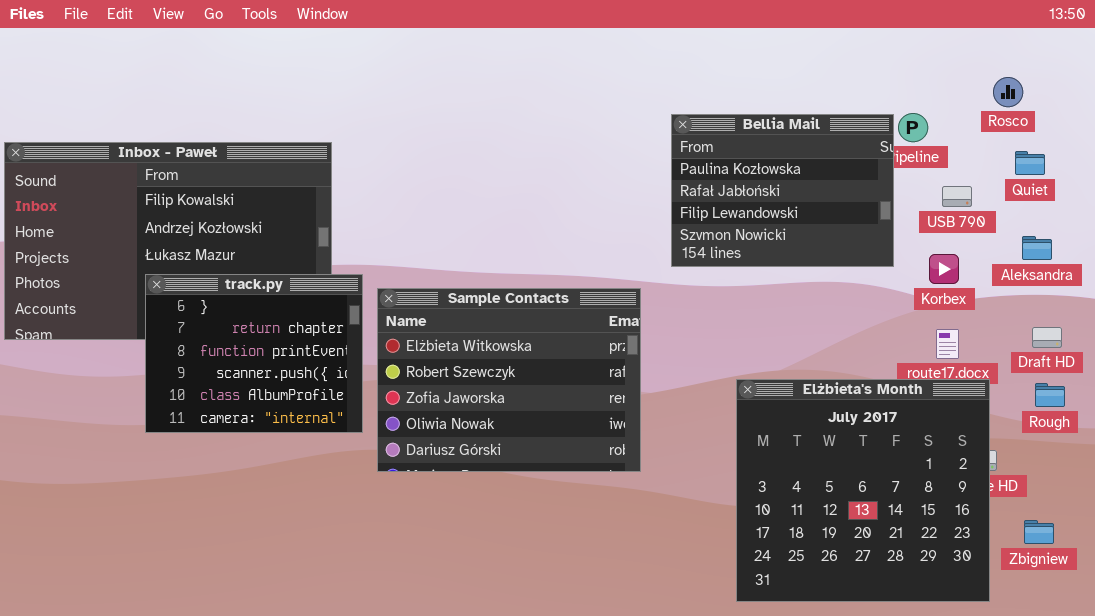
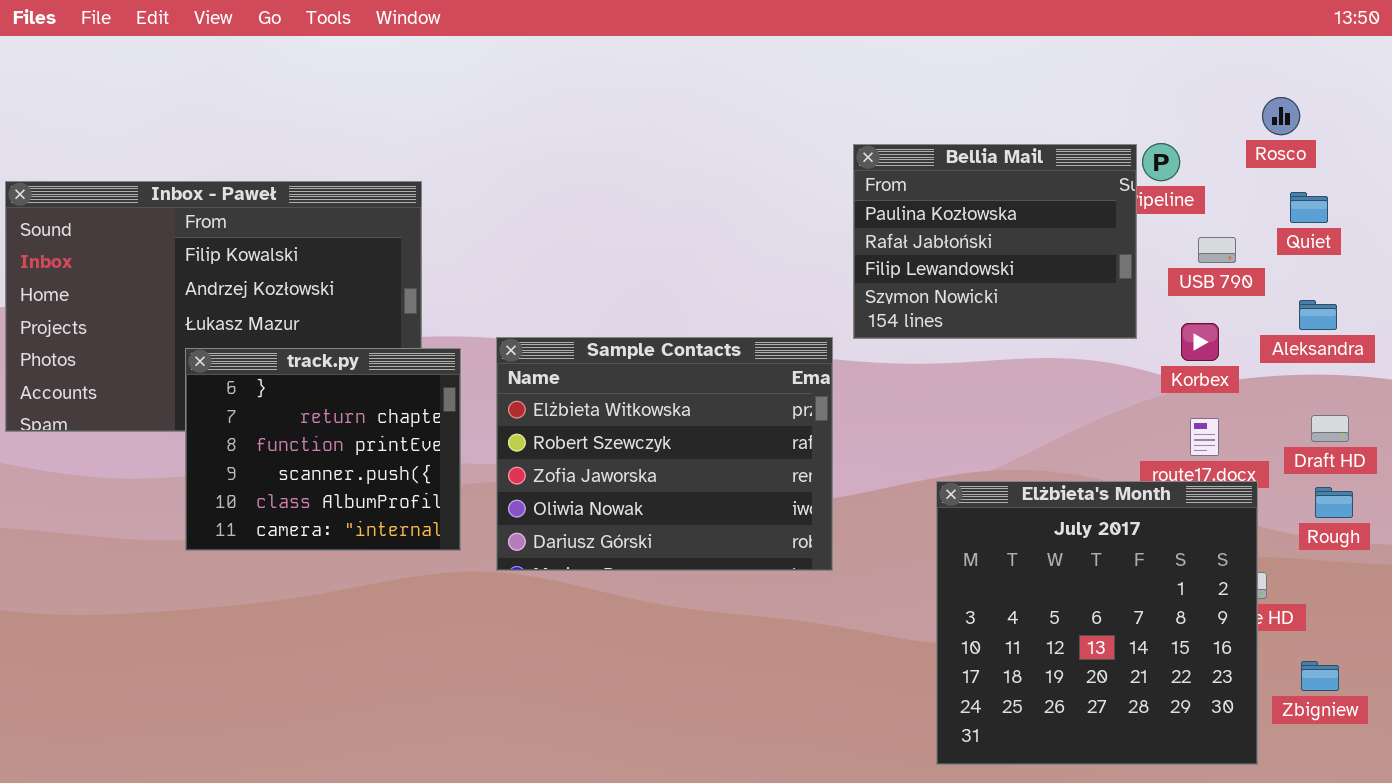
Sample Contacts: [377,288,641,472] -> [496,337,833,571], moved

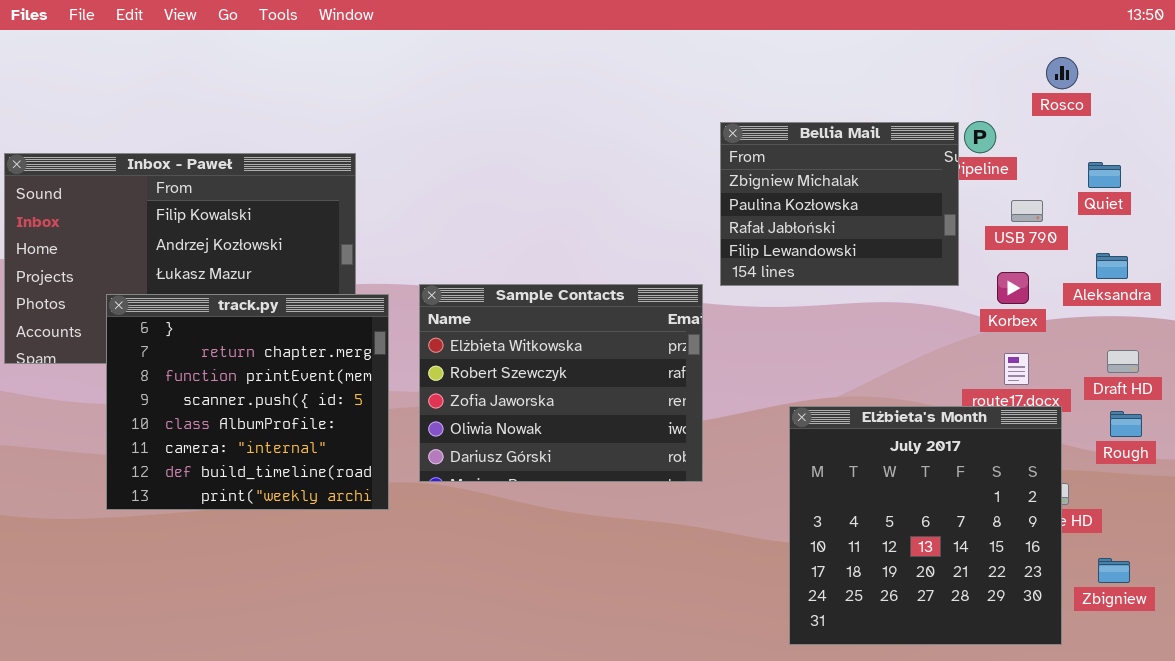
Rosco: [1262,97,1300,135] -> [1046,57,1078,89], moved
Bellia Mail: [853,144,1137,339] -> [720,122,959,286], scrolled up 1 row
track.py: [185,348,461,551] -> [106,294,389,510], resized

